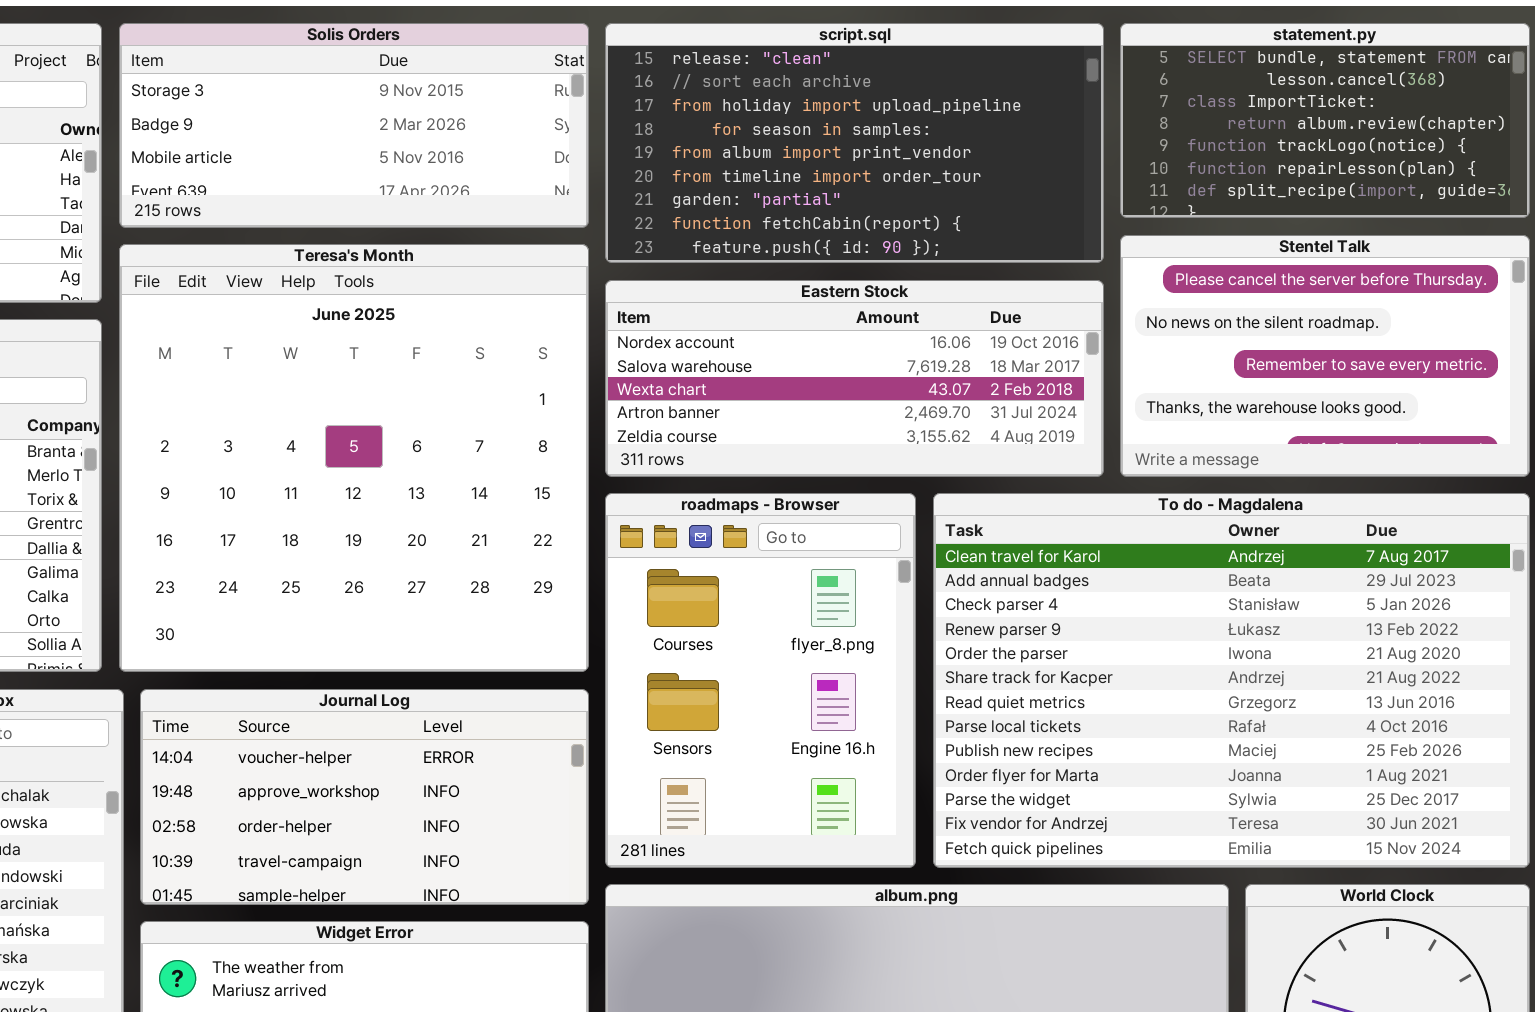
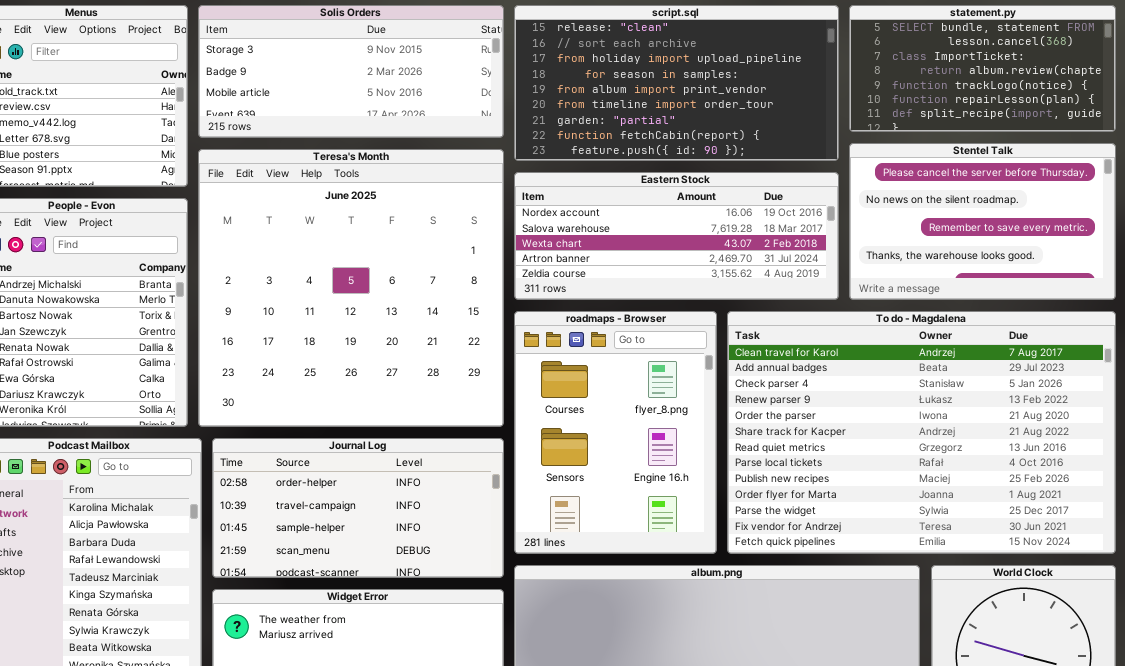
Journal Log: [140,689,589,905] -> [212,438,504,578], scrolled down 2 rows

